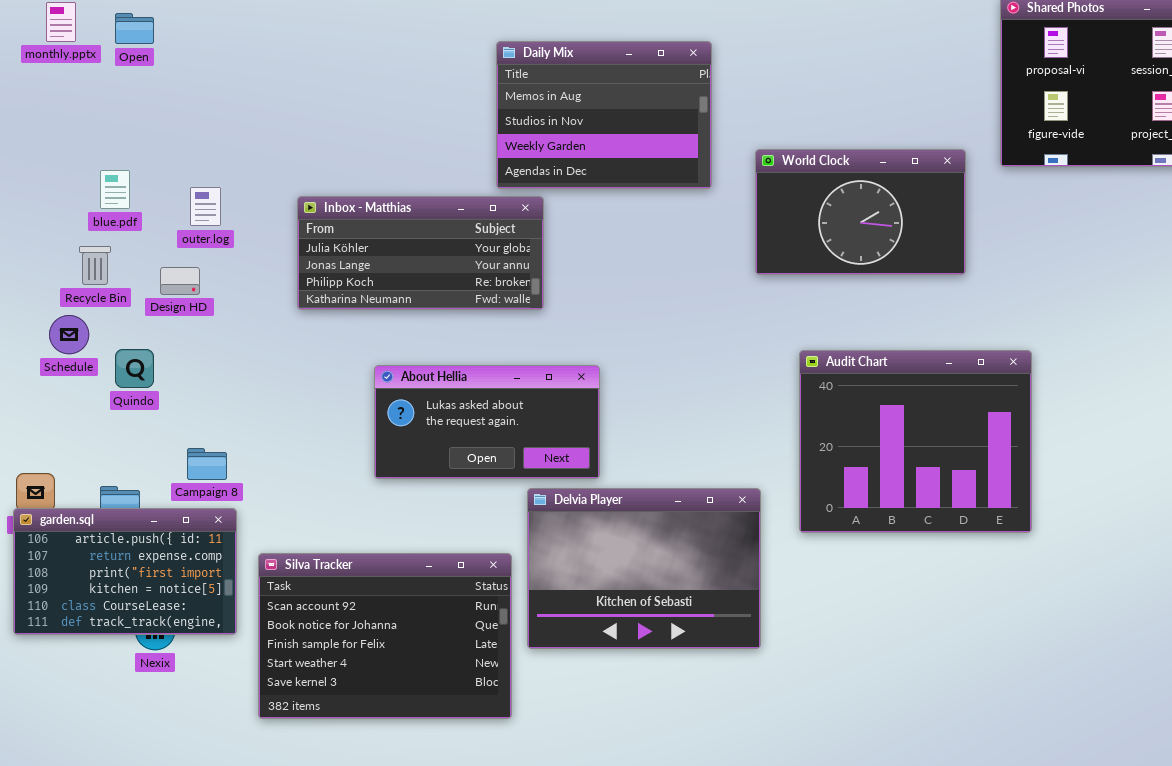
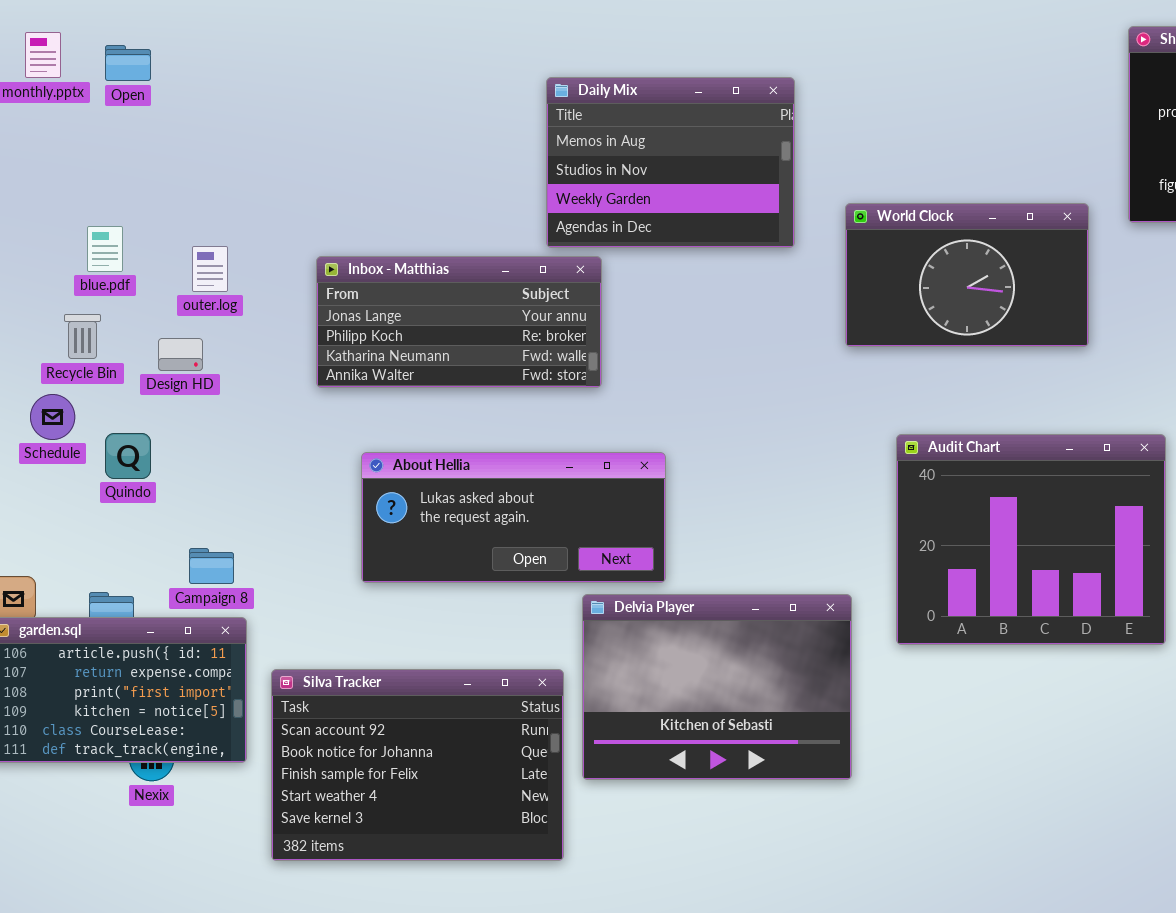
Inbox - Matthias: [297,196,544,310] -> [316,256,602,388], scrolled down 1 row
About Hellia: [374,365,600,479] -> [361,452,666,583], resized

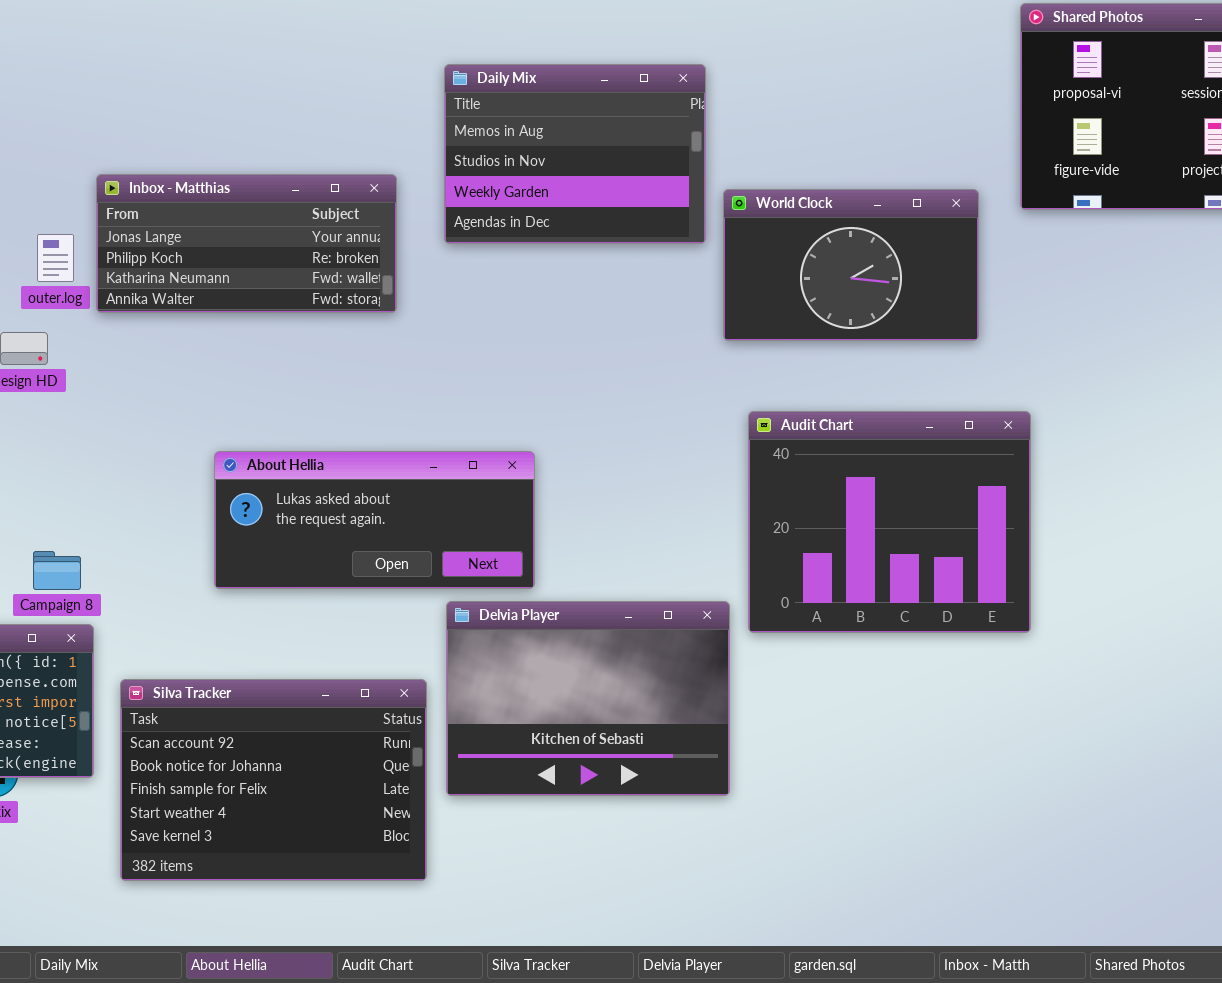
Daily Mix: [546,77,795,248] -> [444,64,706,244], moved
Inbox - Matthias: [316,256,602,388] -> [96,174,397,313], moved
Audit Chart: [896,434,1166,645] -> [748,411,1031,633], moved

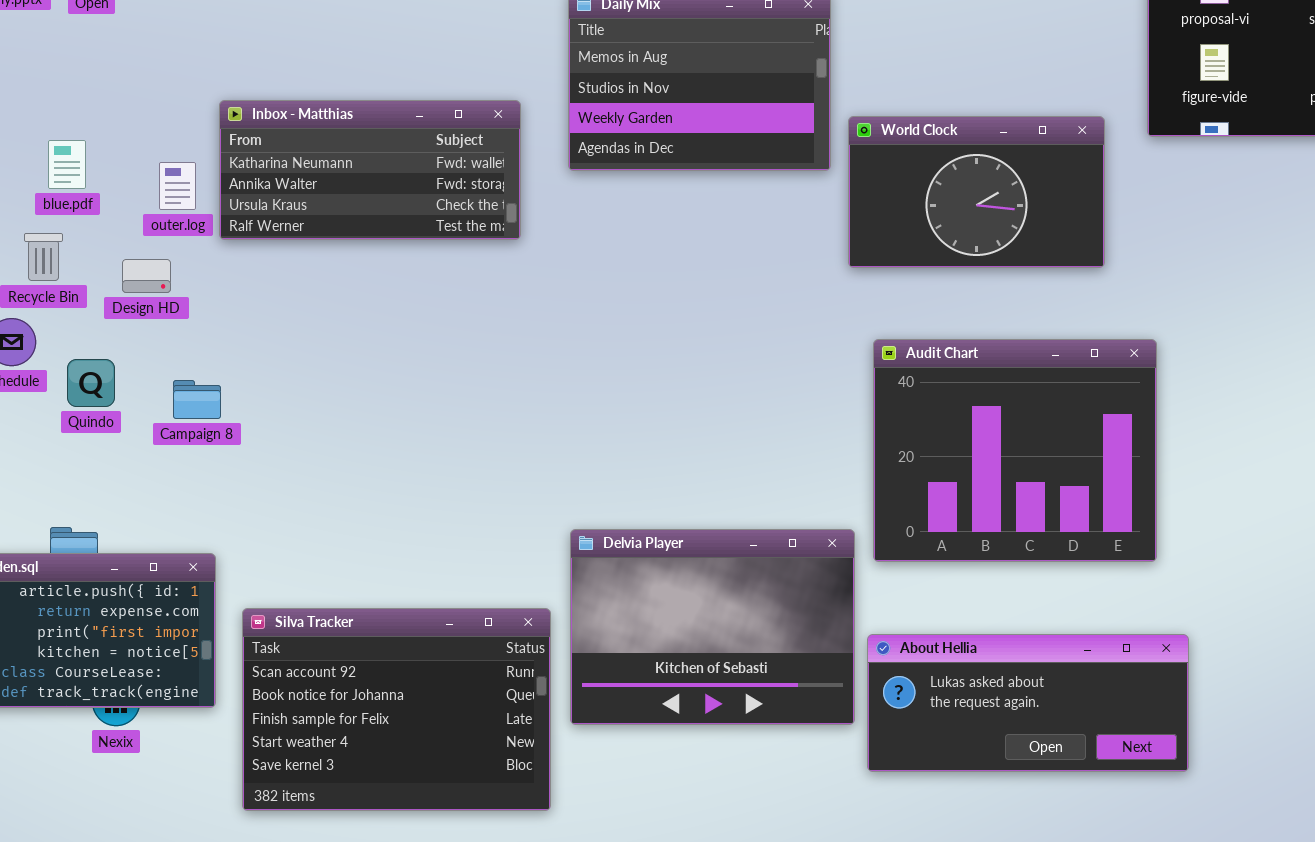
Inbox - Matthias: [96,174,397,313] -> [219,100,521,240], scrolled down 2 rows
About Hellia: [214,451,535,589] -> [867,634,1189,772], moved
Campaign 8: [33,551,81,590] -> [173,380,221,419], moved

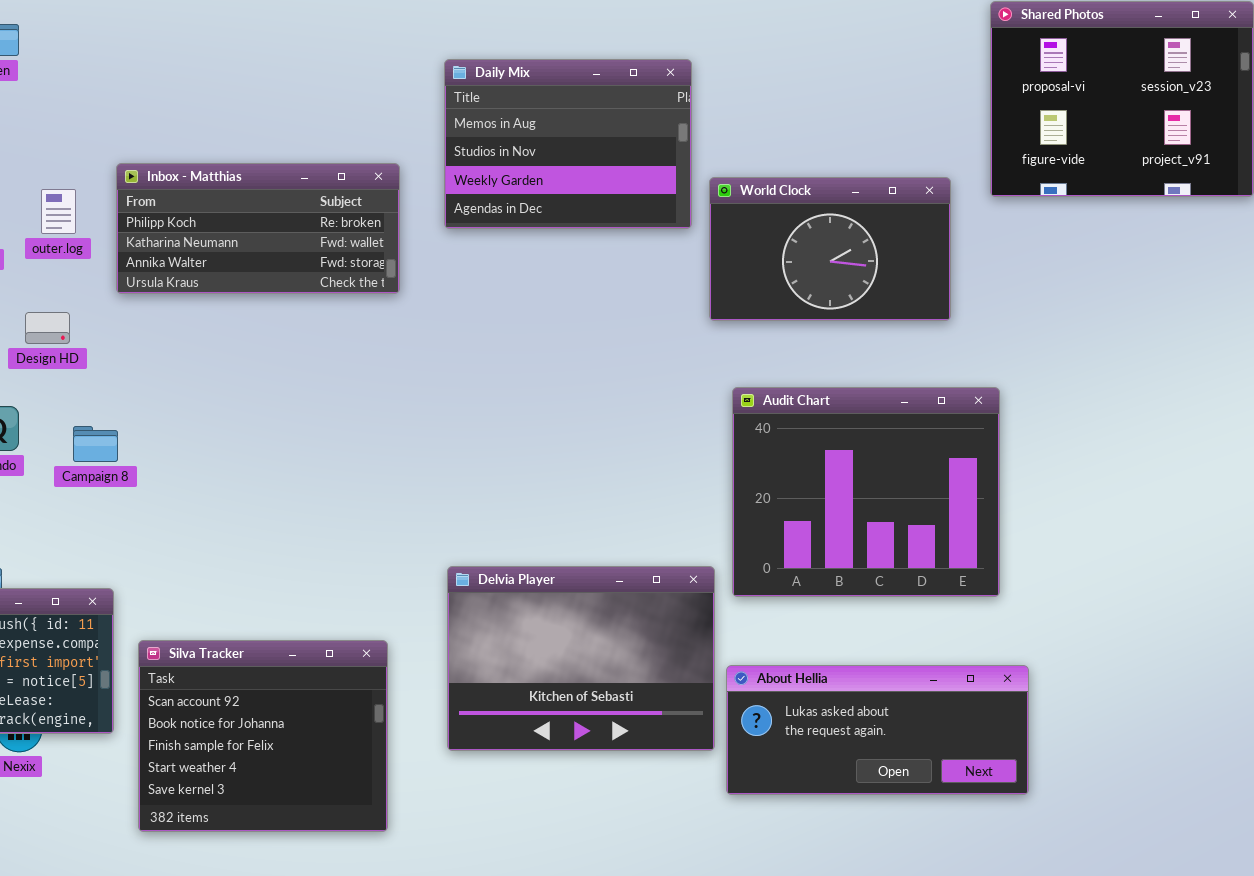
Inbox - Matthias: [219,100,521,240] -> [116,163,400,294], scrolled up 1 row
outer.log: [159,162,196,210] -> [41,189,76,234], moved
Silva Tracker: [242,608,551,811] -> [138,640,388,832], resized

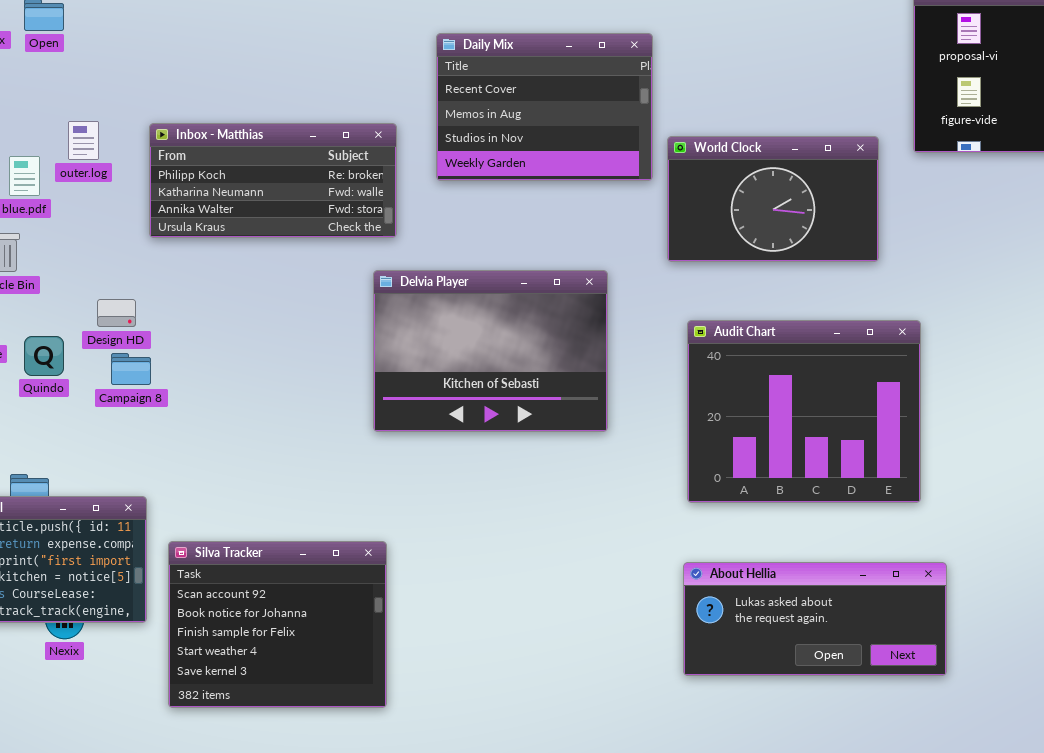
Daily Mix: [444,59,692,229] -> [436,33,653,181], scrolled up 1 row
outer.log: [41,189,76,234] -> [68,121,99,160], moved
Design HD: [25,312,70,344] -> [97,299,136,327], moved
Delvia Player: [447,566,715,751] -> [373,270,608,432], moved

